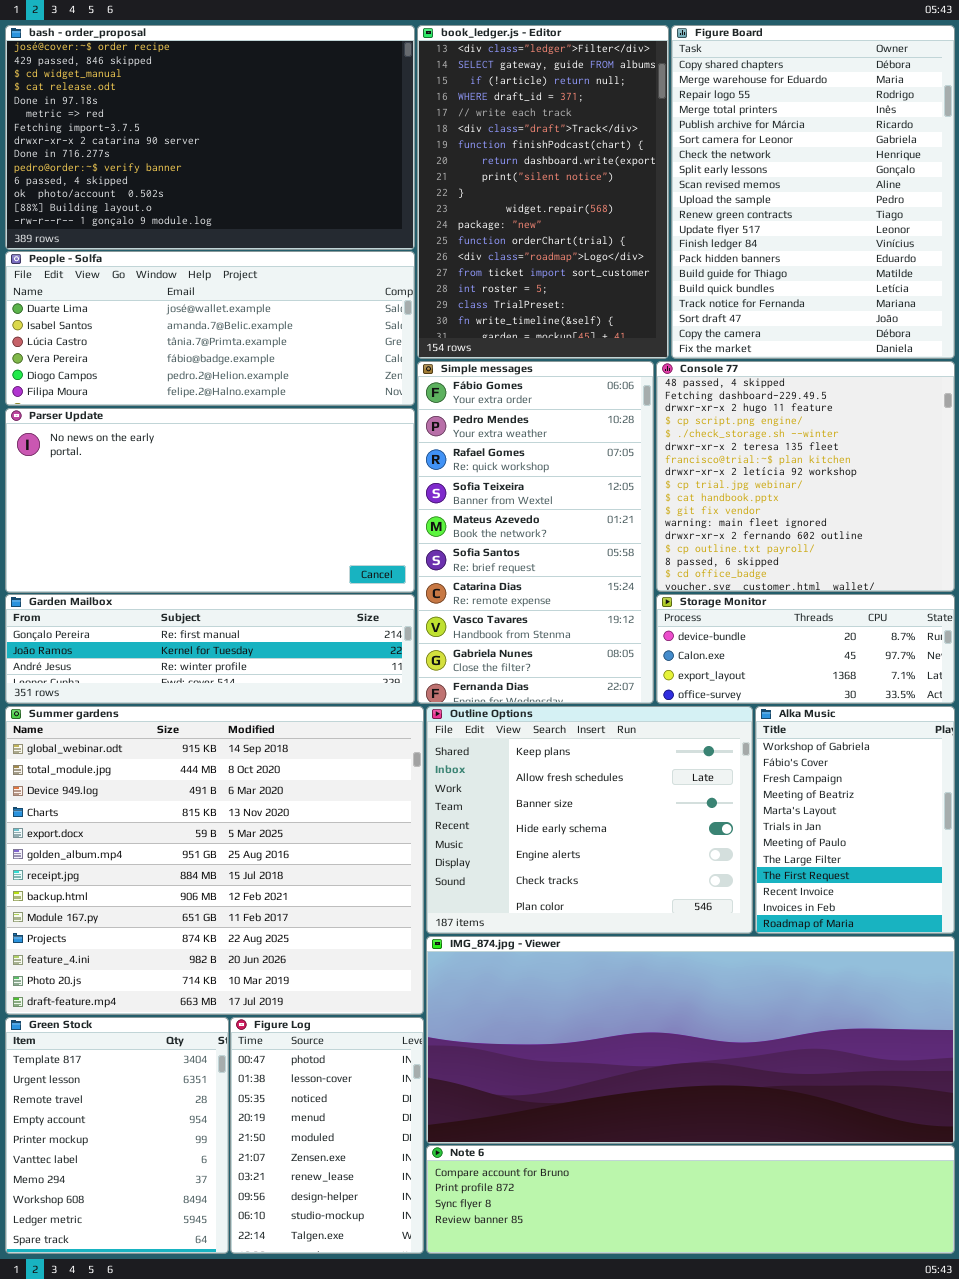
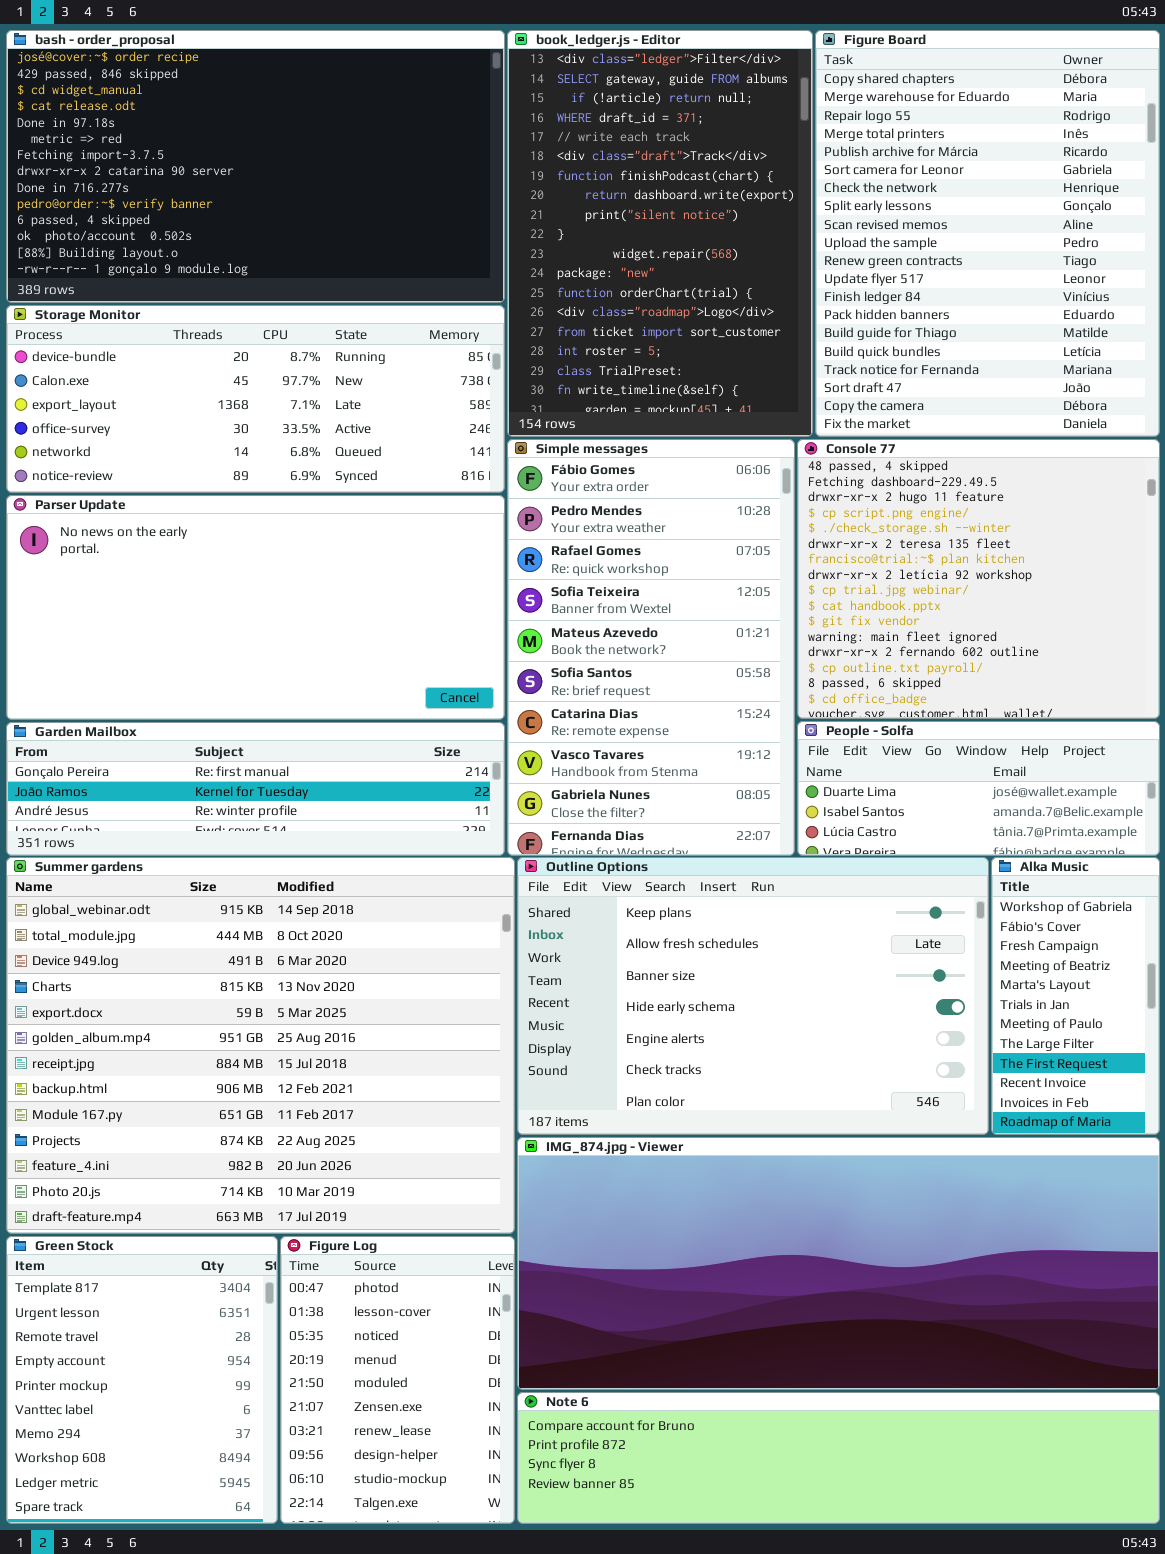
People - Solfa: [5,251,415,406] -> [797,721,1160,856], moved, resized
Storage Monitor: [656,594,955,704] -> [6,305,505,493], moved, resized
Outline Options: [426,706,753,934] -> [517,857,989,1135], resized
Alka Music: [755,706,955,934] -> [991,857,1160,1135], resized

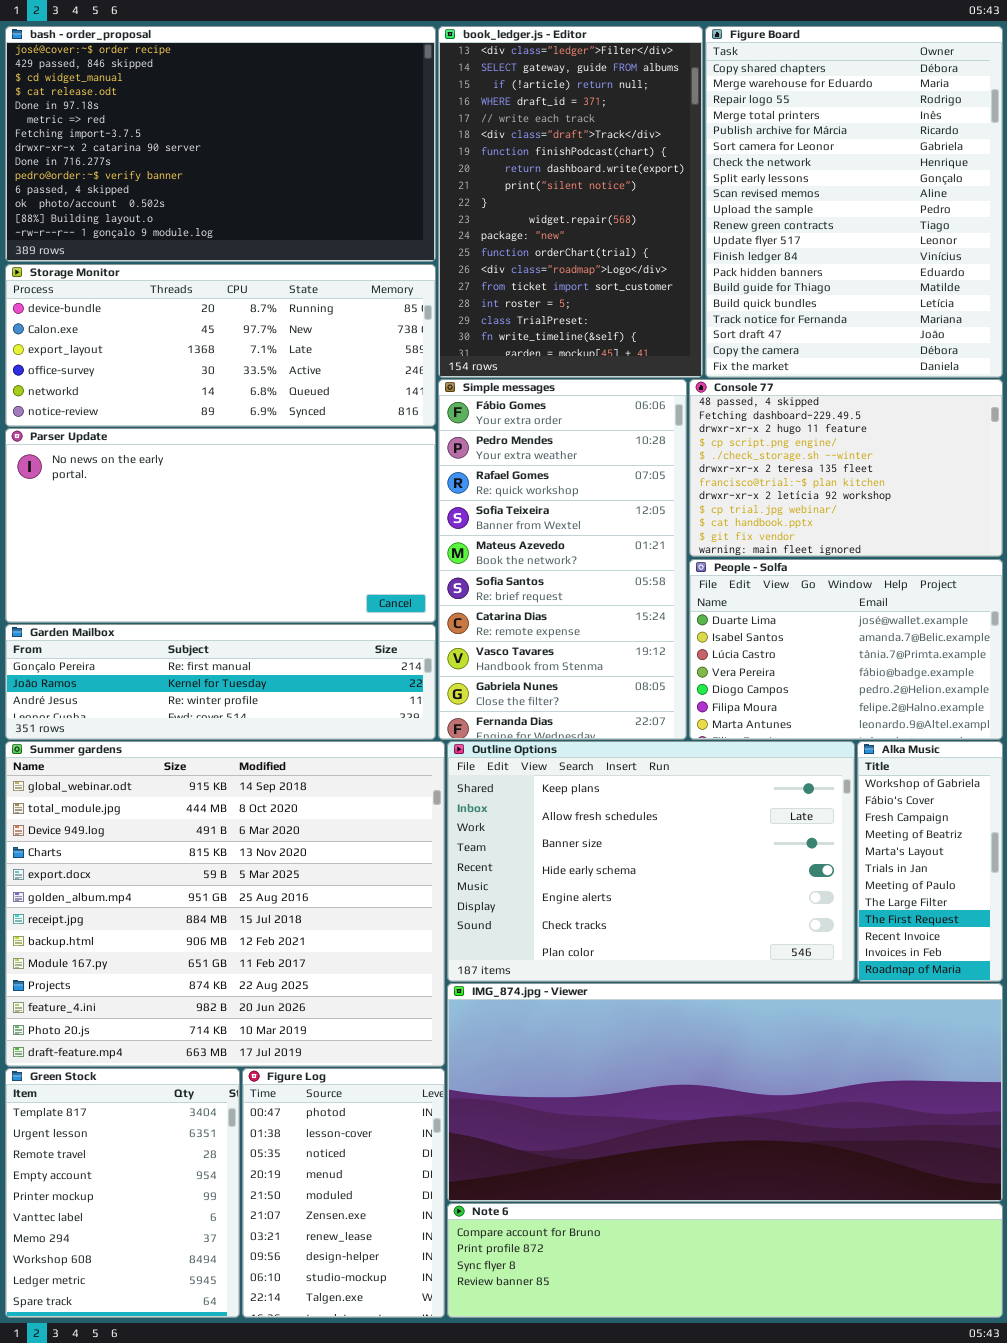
Console 77: [797,439,1160,719] -> [689,379,1003,557], resized
People - Solfa: [797,721,1160,856] -> [689,559,1003,740], resized

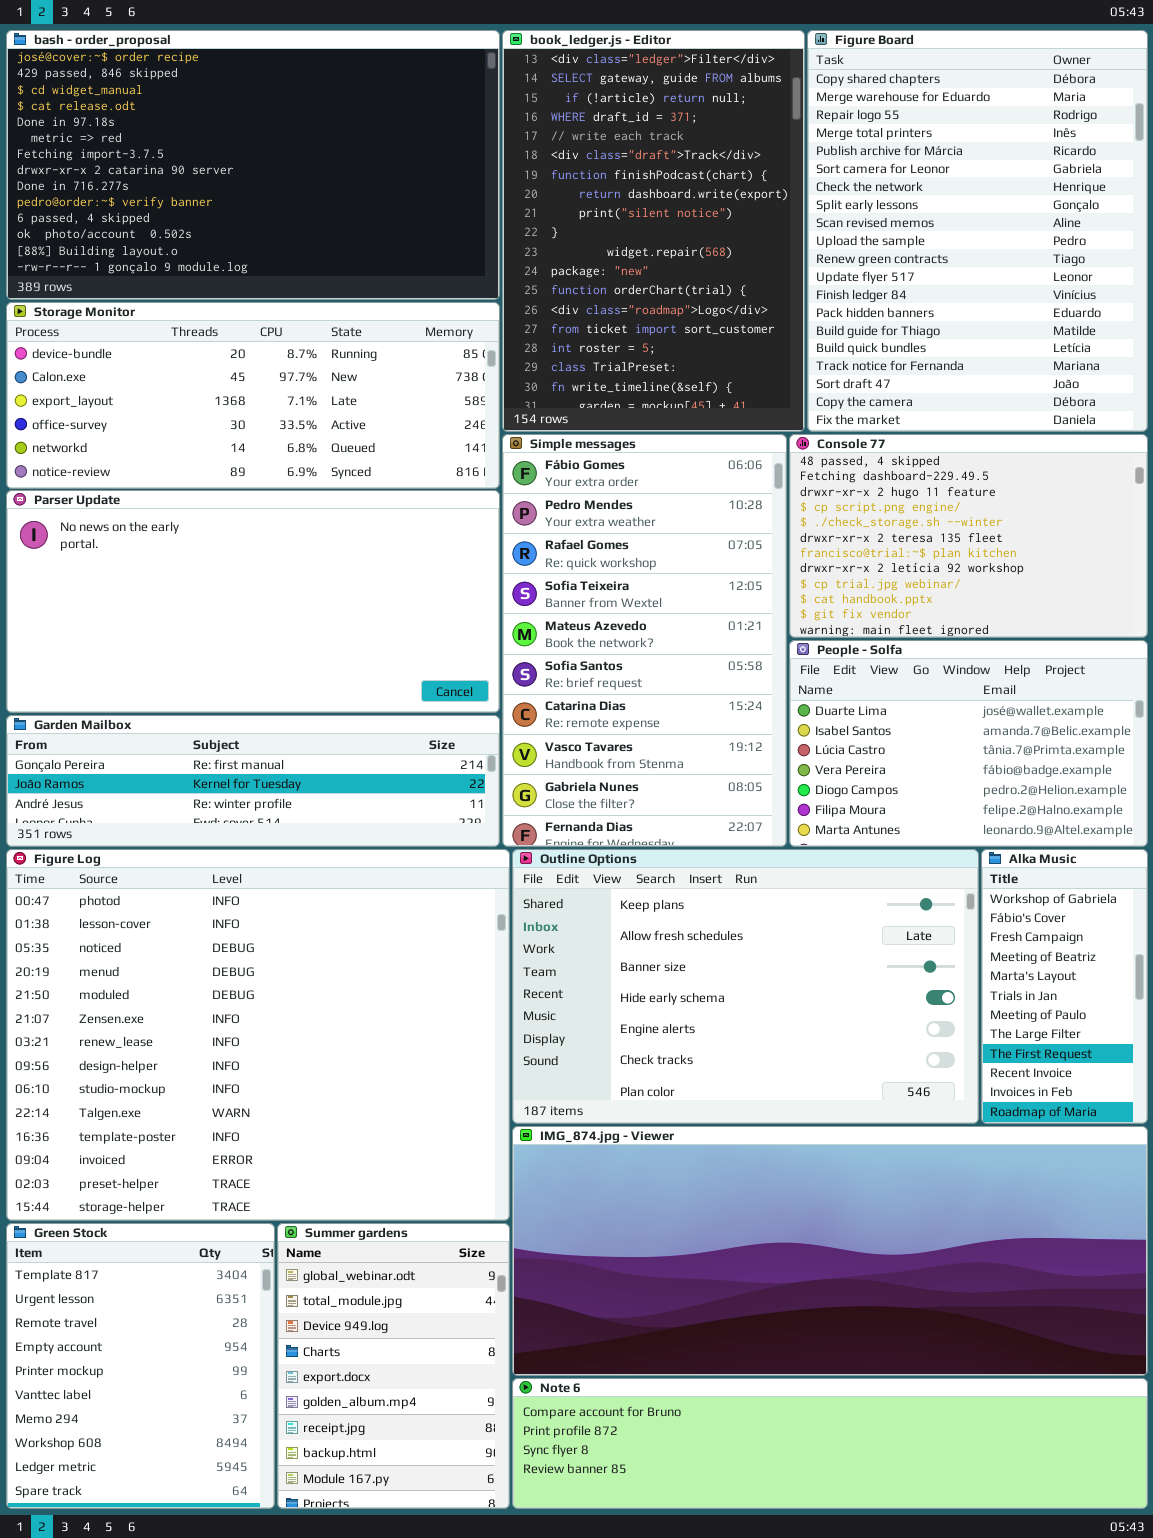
Summer gardens: [5,741,445,1067] -> [277,1223,510,1509], moved, resized
Figure Log: [242,1068,445,1318] -> [6,849,510,1221], moved, resized

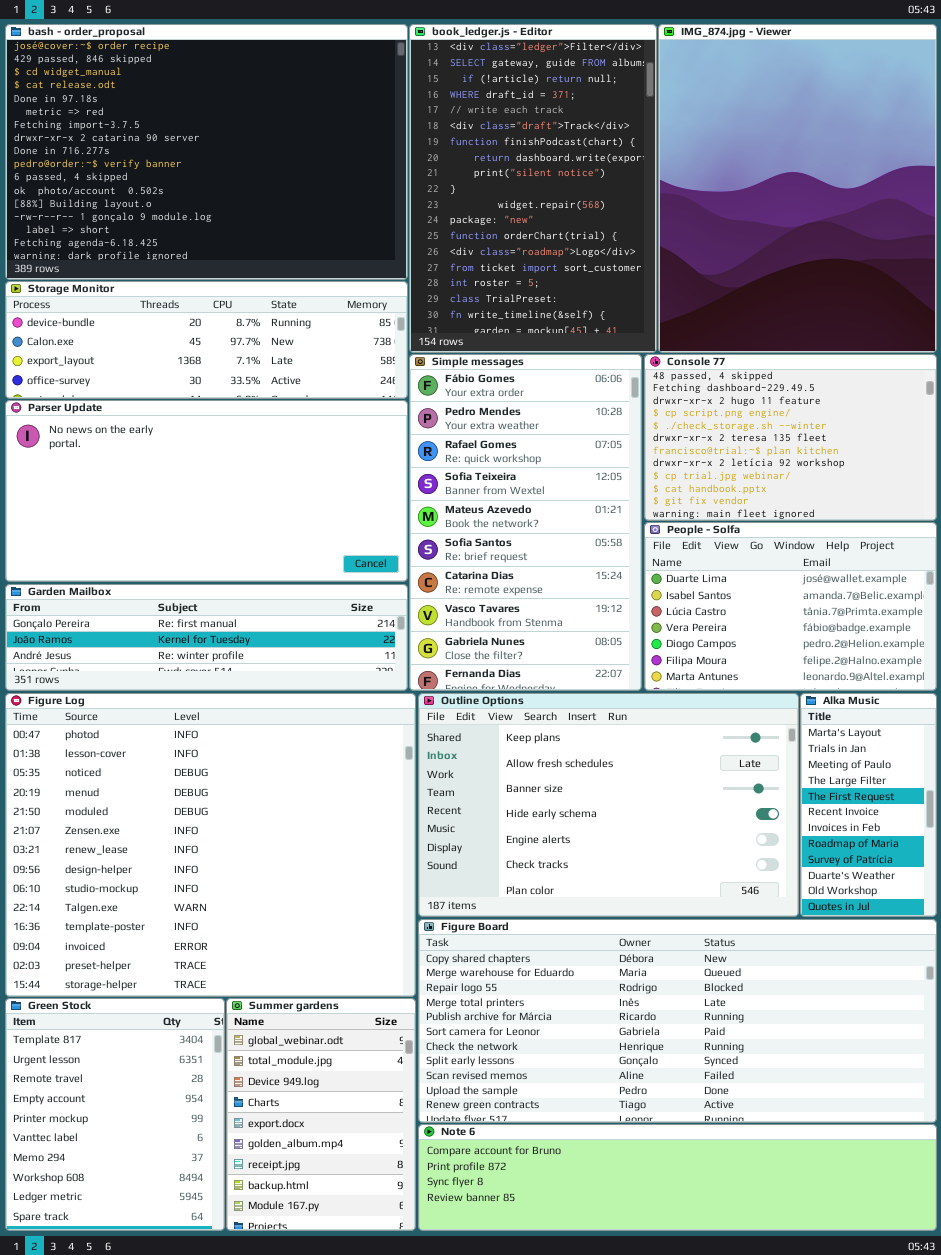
bash - order_proposal: [6,30,500,300] -> [5,24,408,280], resized
Figure Board: [807,30,1148,432] -> [418,919,937,1123], moved, resized
Storage Monitor: [6,302,500,489] -> [5,281,408,399], resized
Alka Music: [981,849,1148,1124] -> [800,693,937,917], scrolled down 4 rows
IMG_874.jpg - Viewer: [512,1126,1148,1376] -> [658,24,937,353], moved, resized

